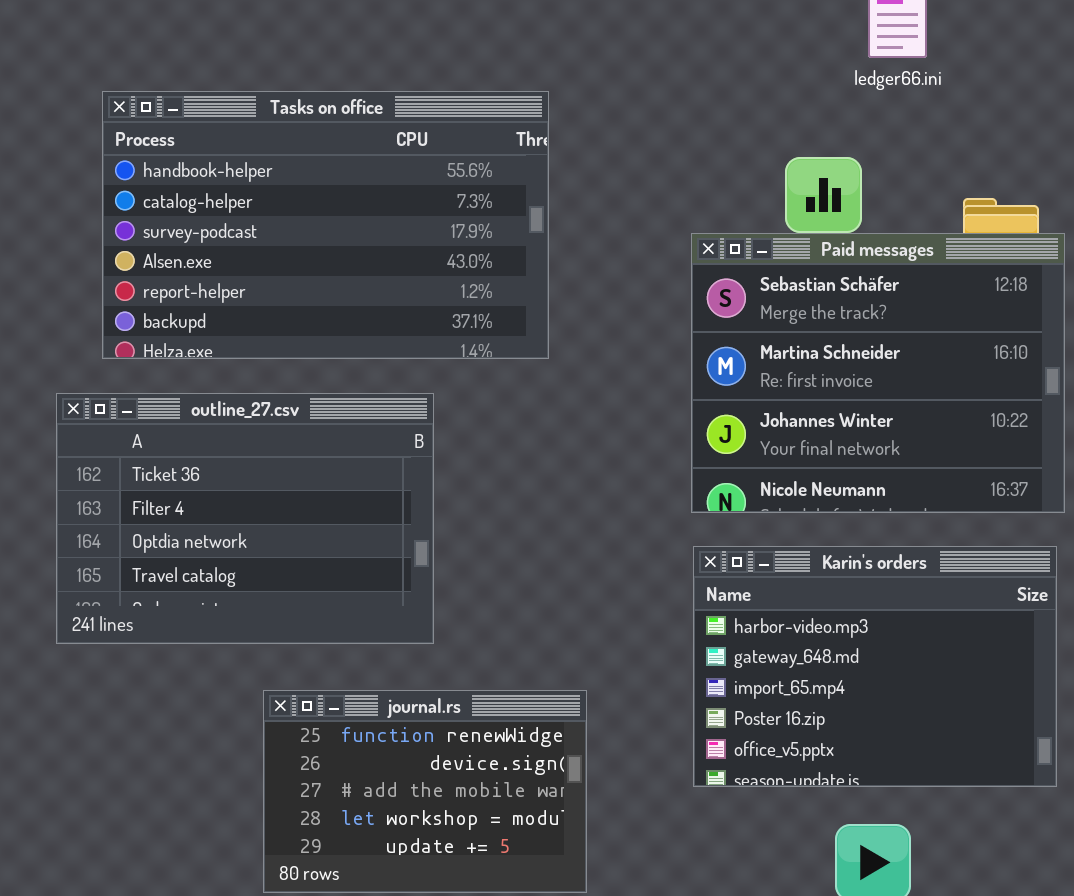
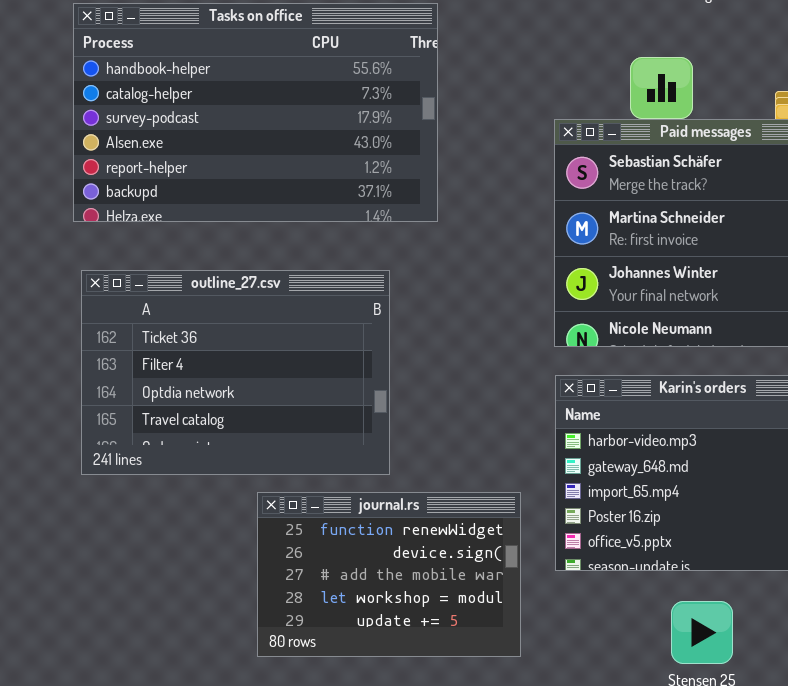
outline_27.csv: [56,393,434,644] -> [81,270,390,475], moved
journal.rs: [263,690,587,893] -> [257,492,521,657], moved

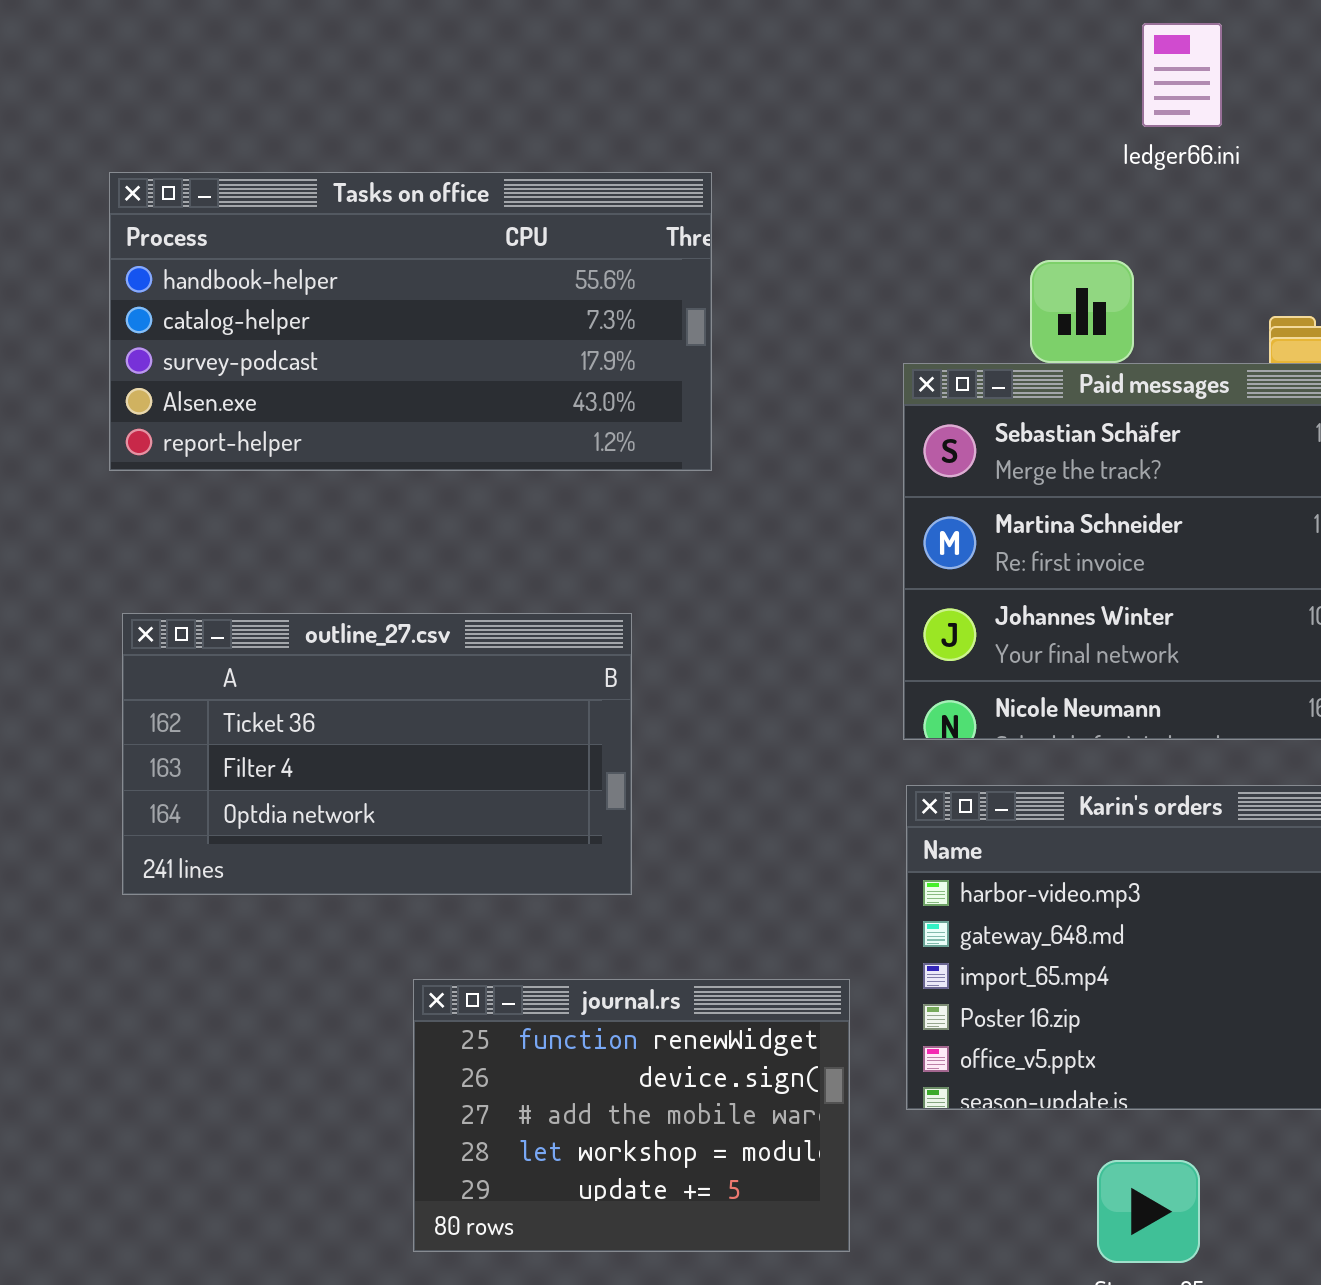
Tasks on office: [73,3,438,222] -> [109,172,712,471], resized
outline_27.csv: [81,270,390,475] -> [122,613,632,895], resized

